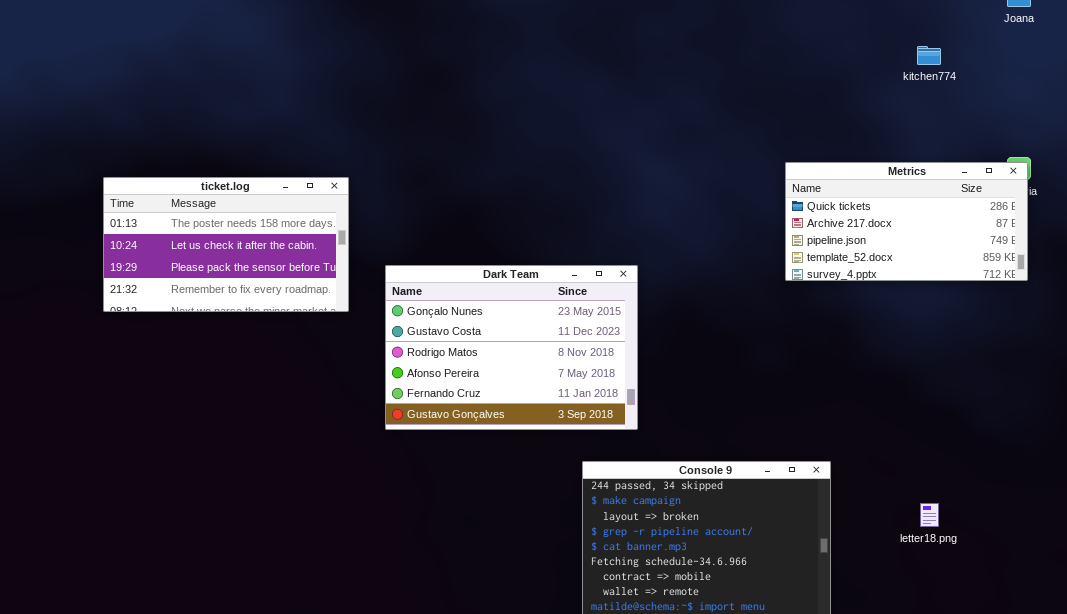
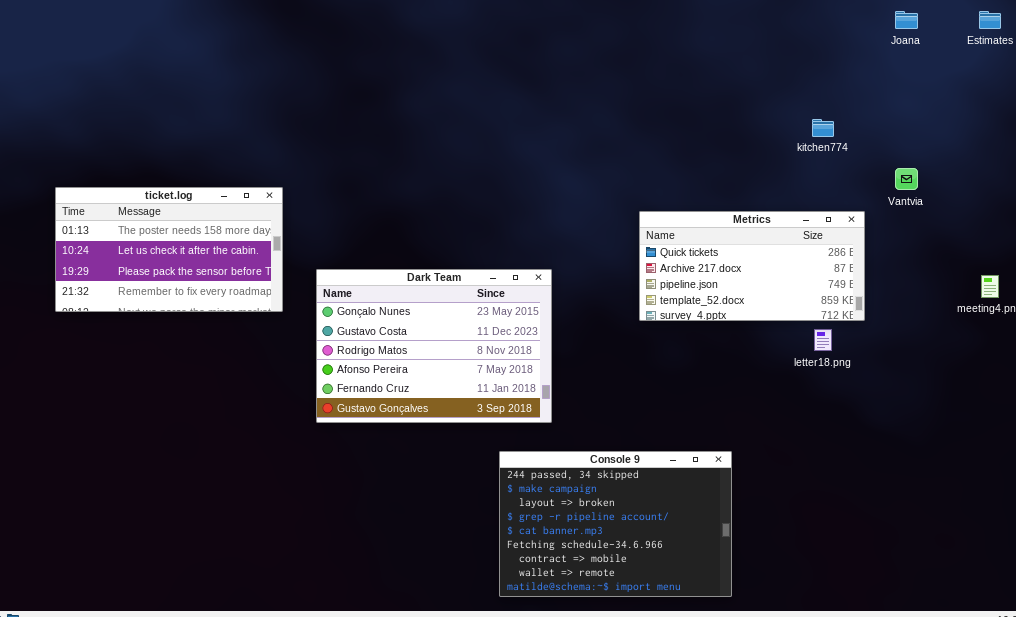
kitchen774: [917,46,941,65] -> [812,119,834,137], moved
Metrics: [785,162,1028,281] -> [639,211,865,321], moved
letter18.png: [920,503,939,527] -> [814,329,832,351], moved

